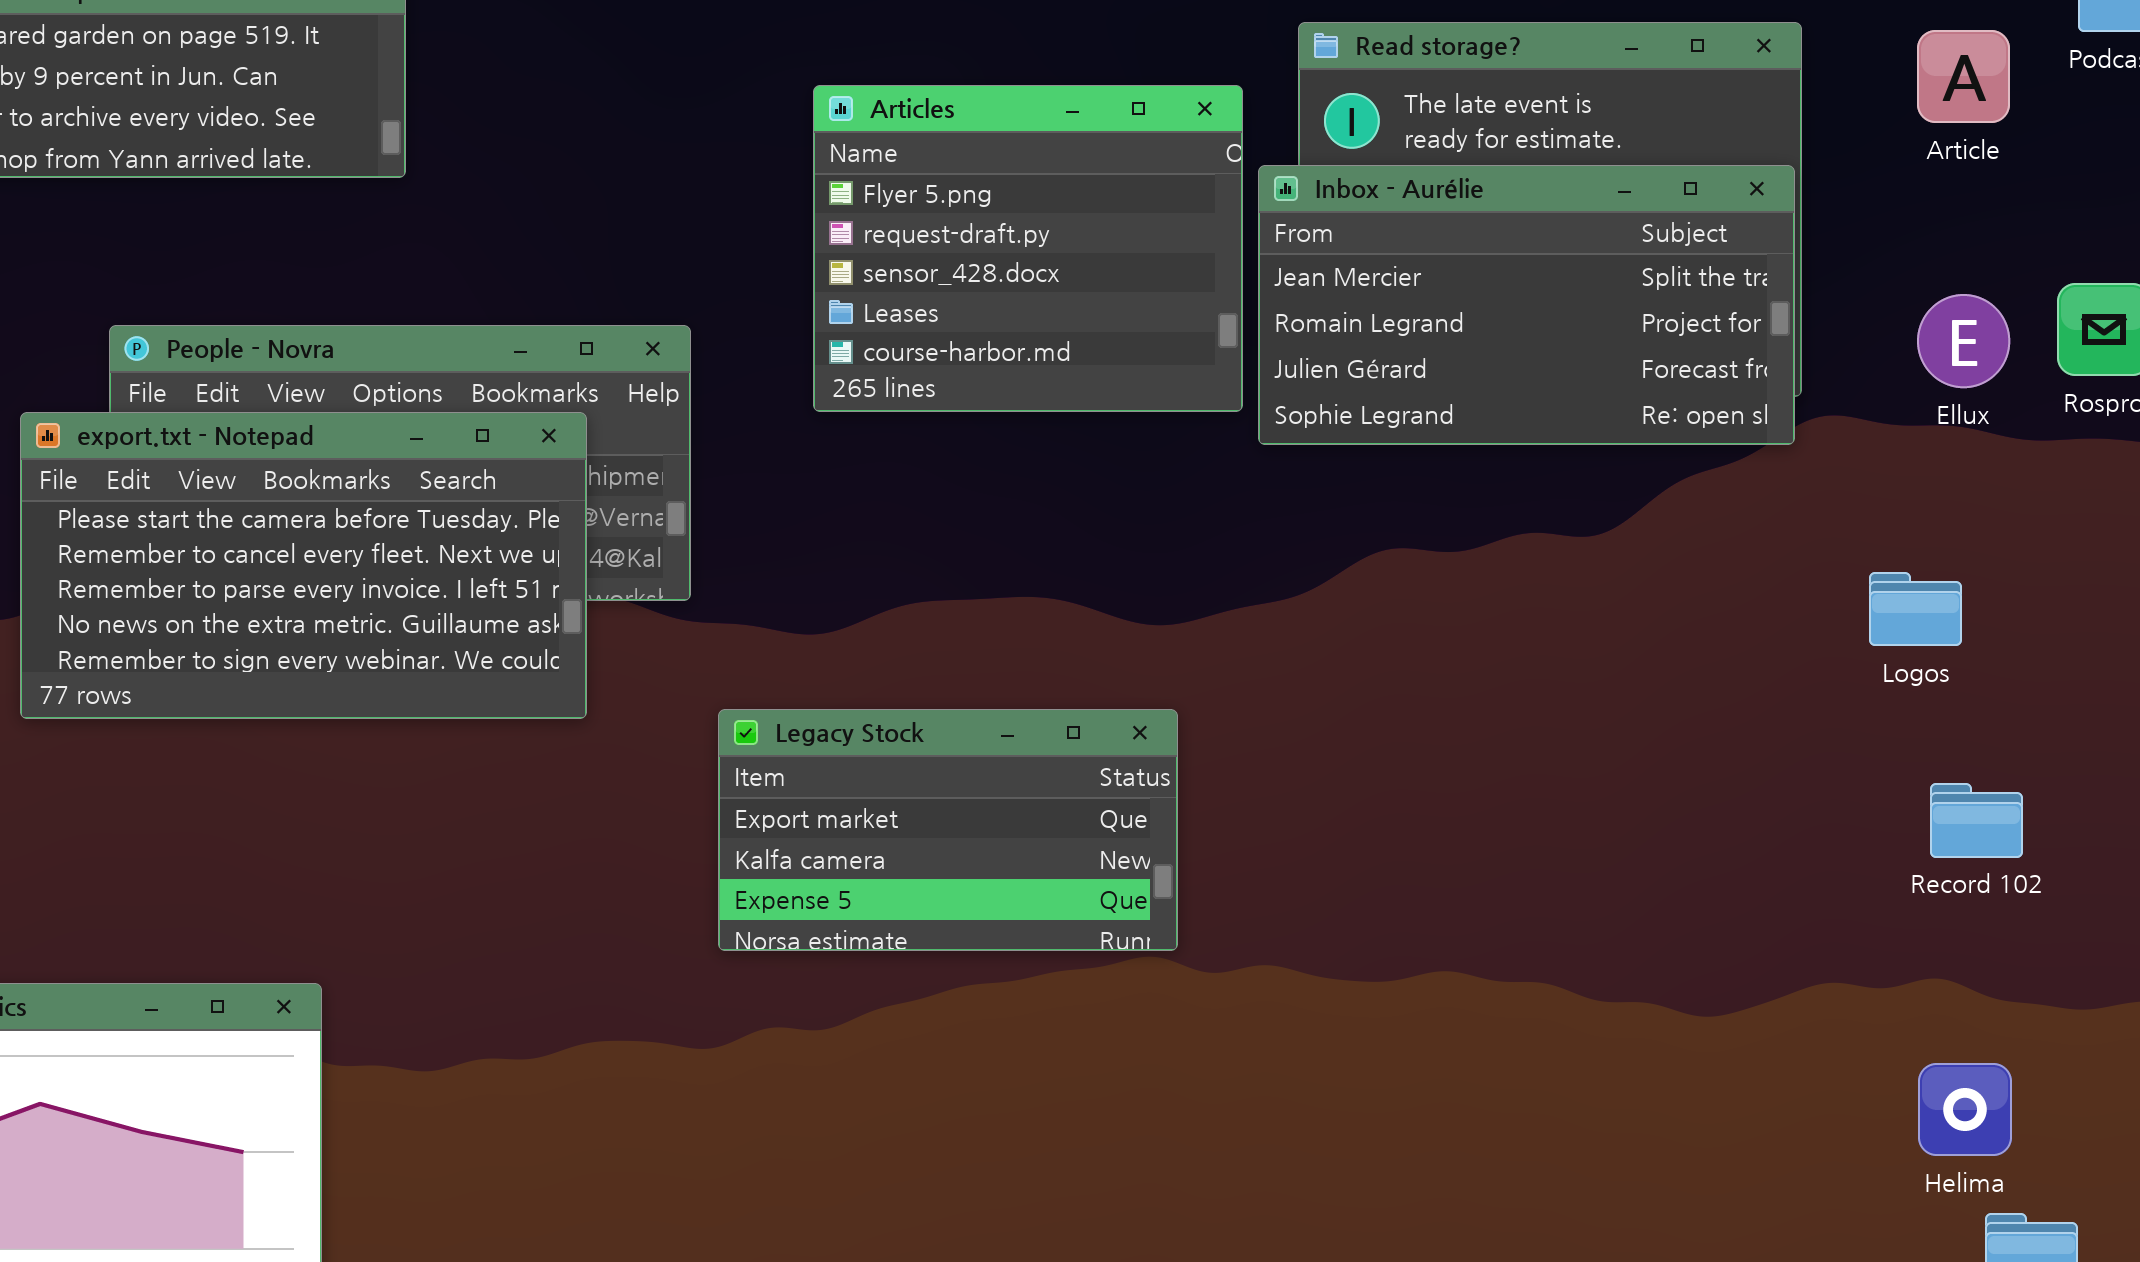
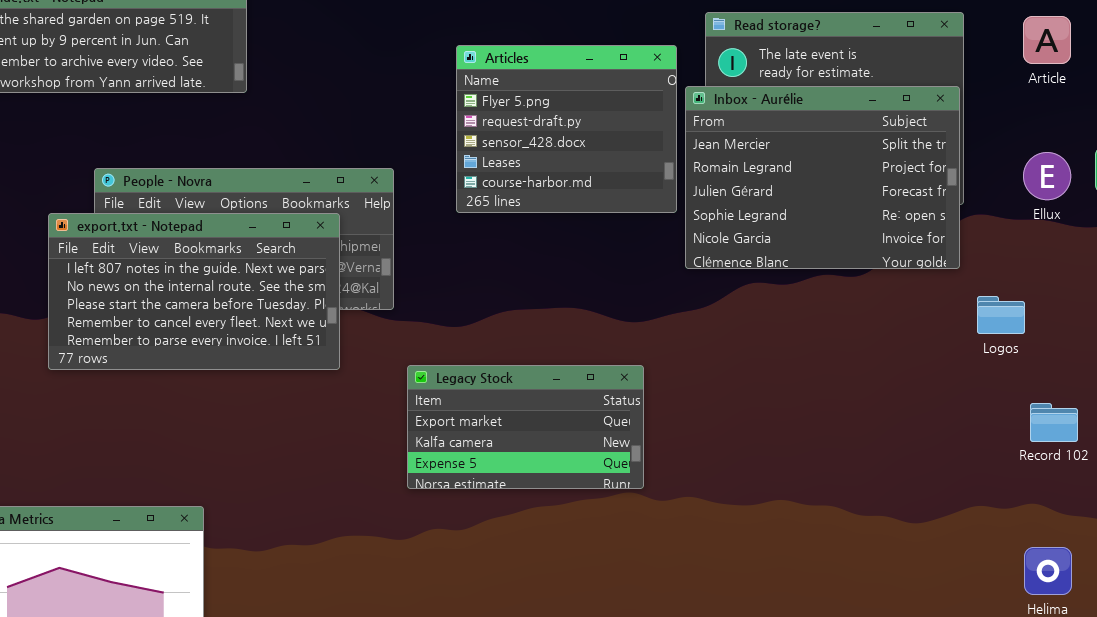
Inbox - Aurélie: [1258,165,1795,445] -> [685,86,960,269], resized
export.txt - Notepad: [20,412,587,719] -> [48,213,340,370], scrolled up 2 rows
Logos: [1869,572,1962,646] -> [977,296,1025,334], moved

